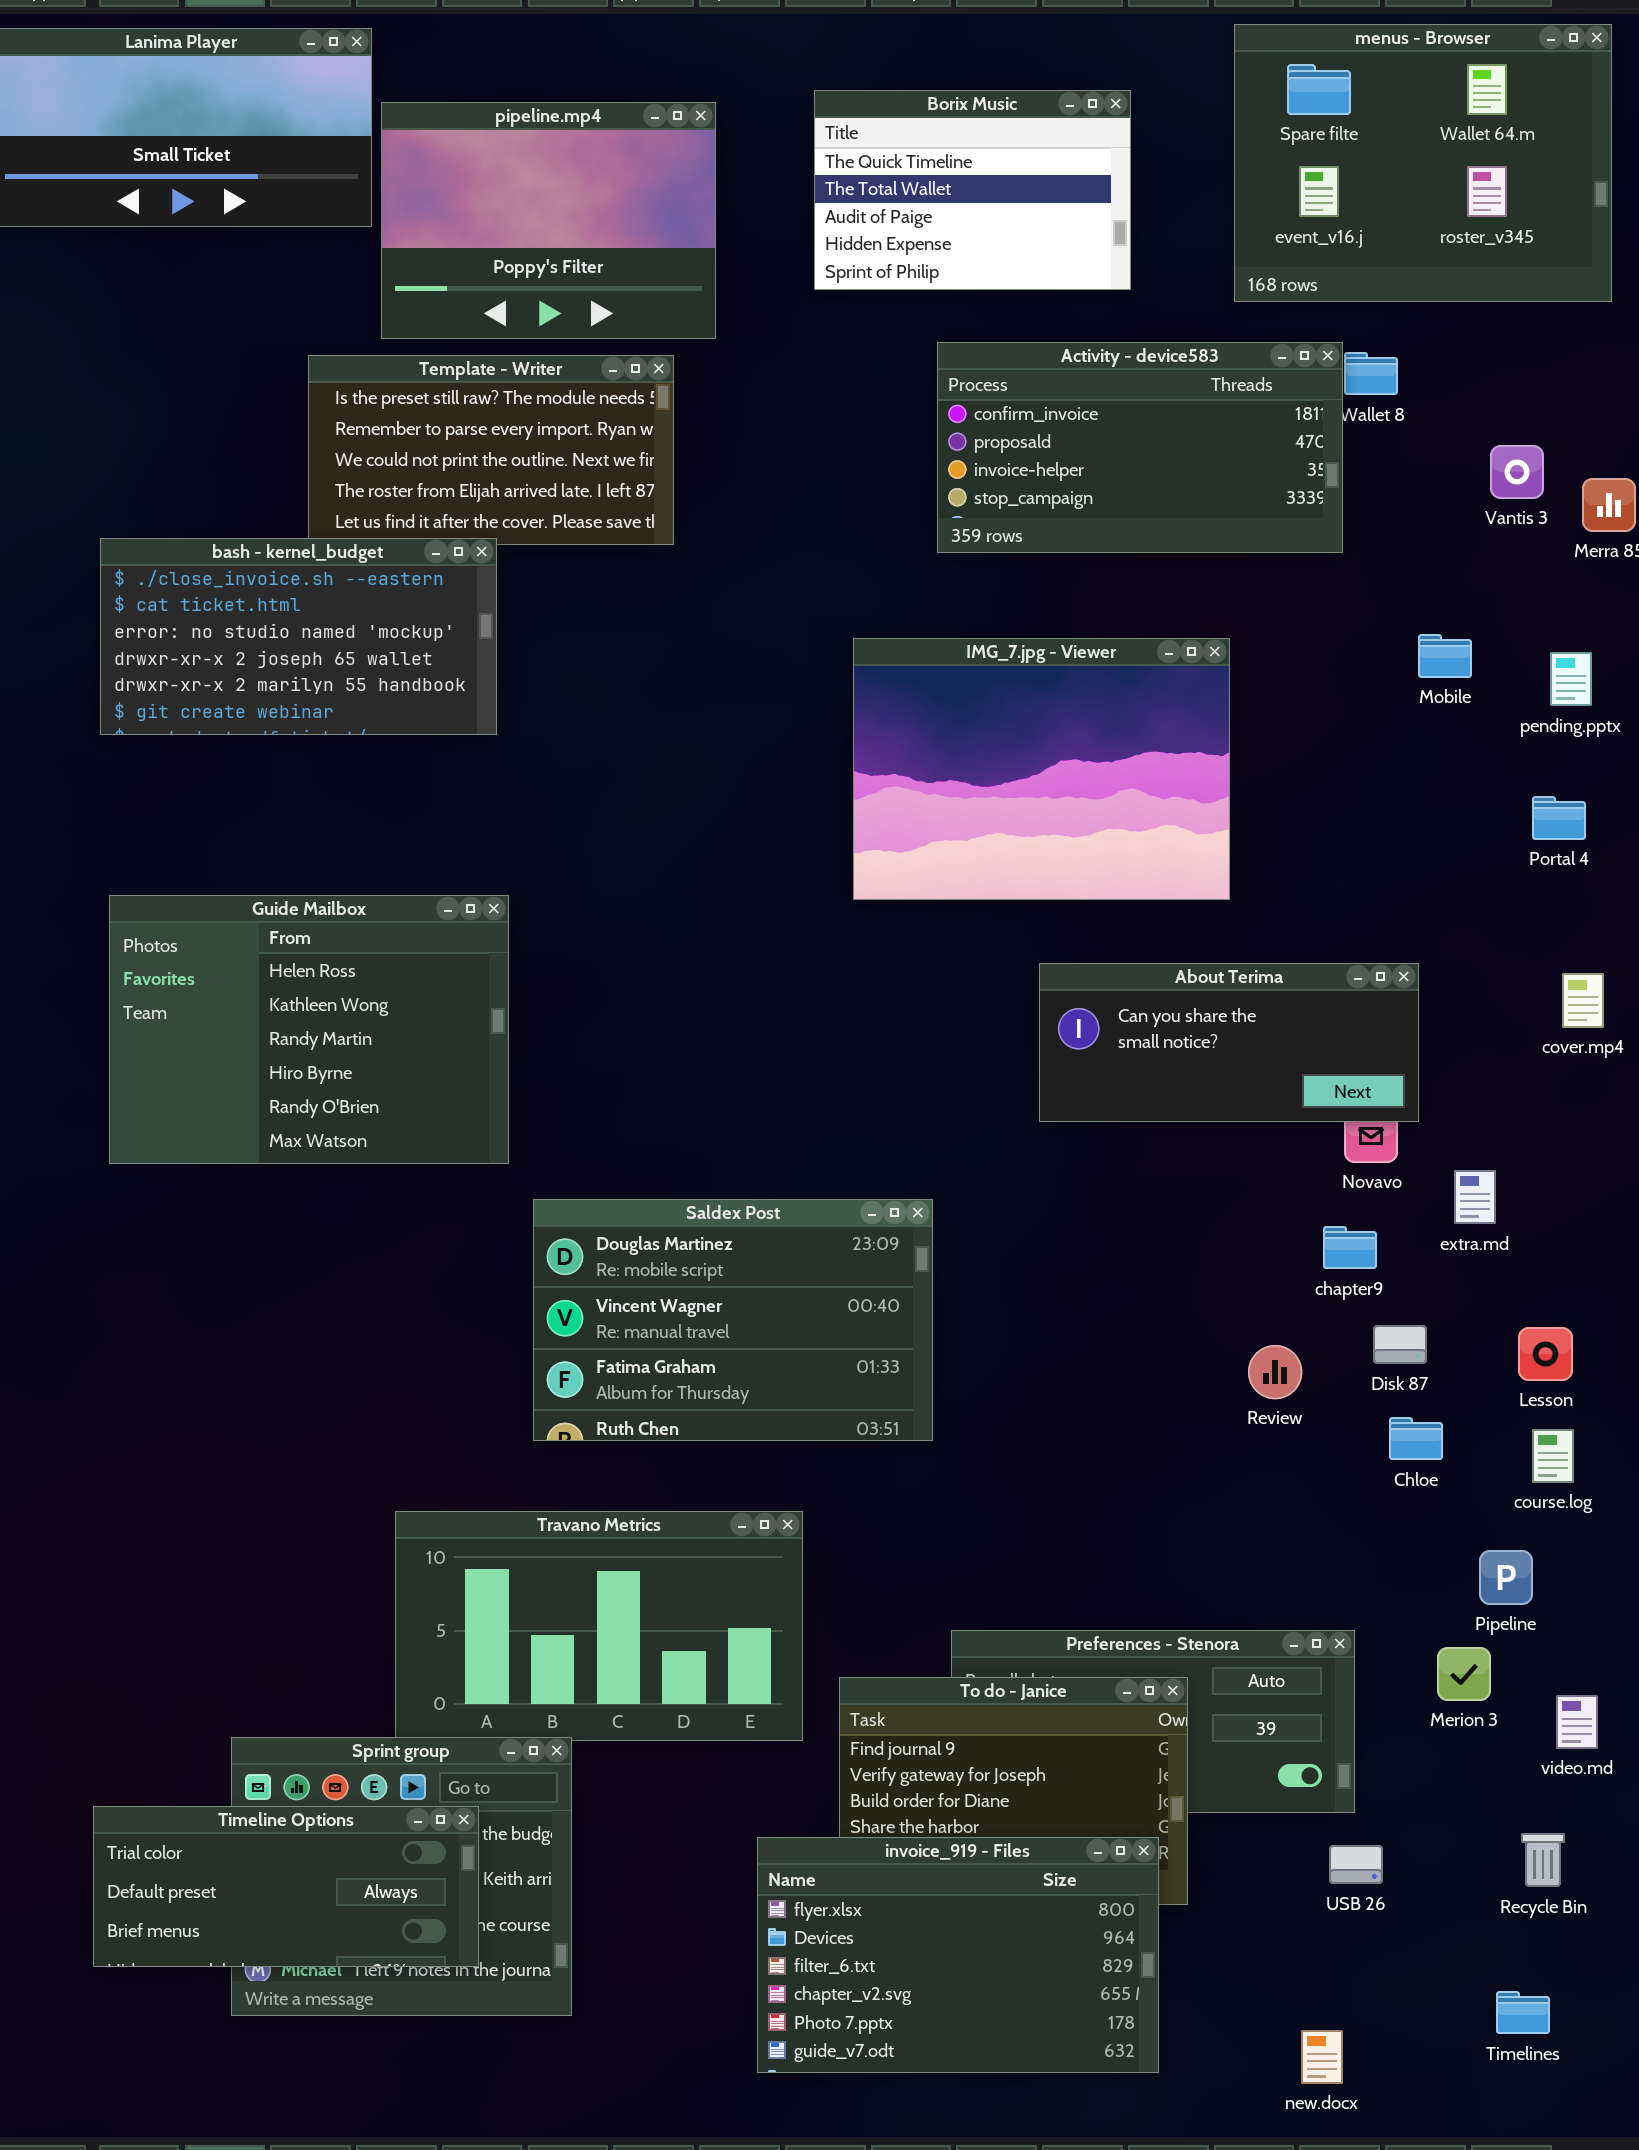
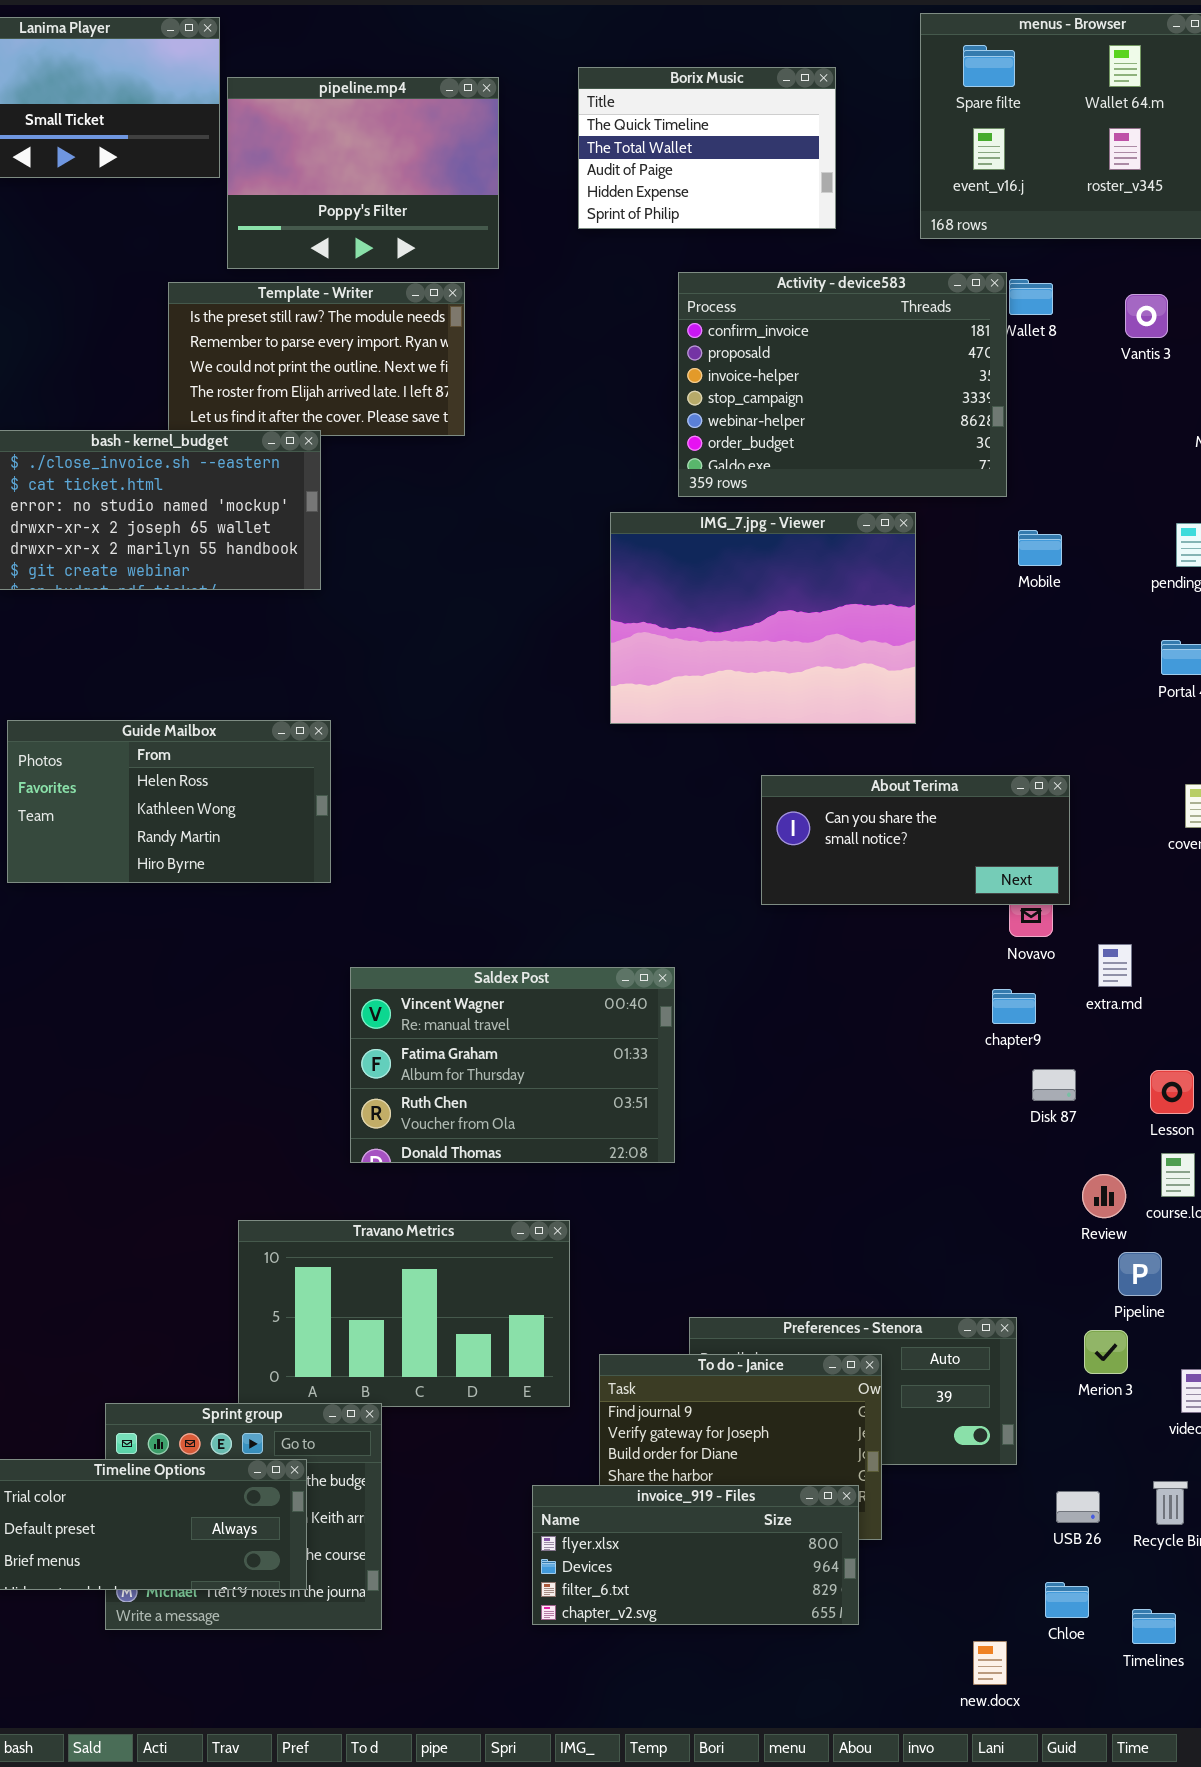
Activity - device583: [937,342,1343,553] -> [678,272,1007,497], resized
Vantis 3: [1490,445,1544,499] -> [1125,294,1168,338], moved
Mobile: [1418,634,1472,678] -> [1018,530,1062,566], moved
Guide Mailbox: [109,895,509,1164] -> [7,720,331,883], resized
Saldex Post: [533,1199,933,1441] -> [350,967,675,1163], scrolled down 1 row
Review: [1248,1345,1302,1399] -> [1082,1174,1126,1218], moved
Chloe: [1389,1417,1443,1460] -> [1045,1582,1089,1618], moved
invoice_919 - Files: [757,1837,1159,2073] -> [532,1485,859,1625], resized
USB 26: [1329,1845,1383,1884] -> [1056,1491,1100,1523], moved

